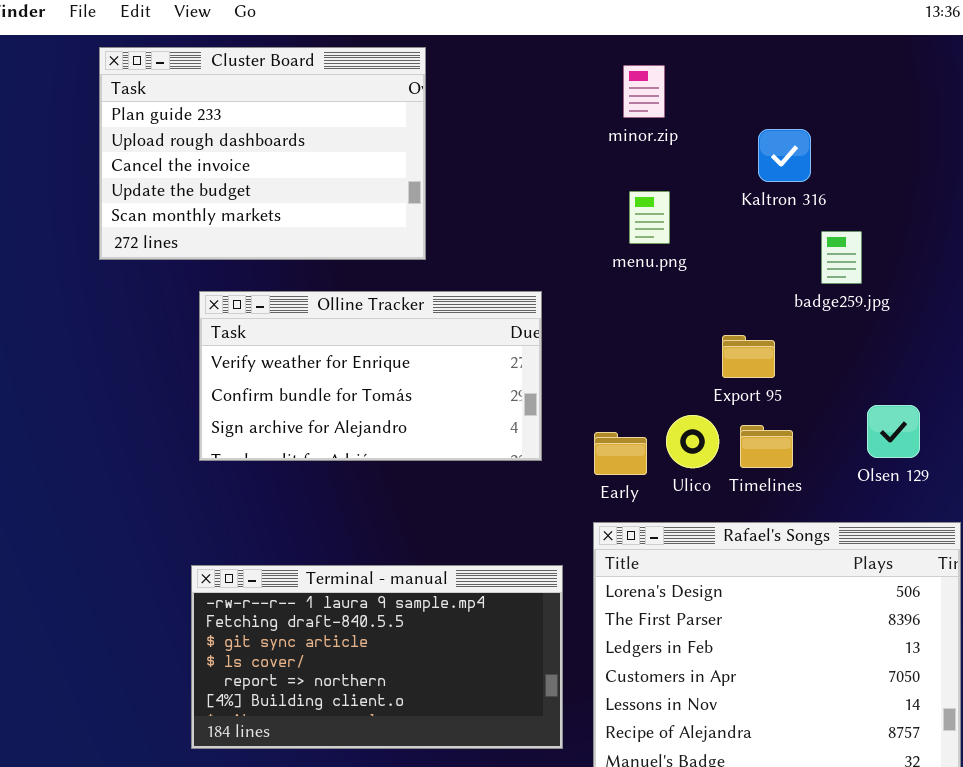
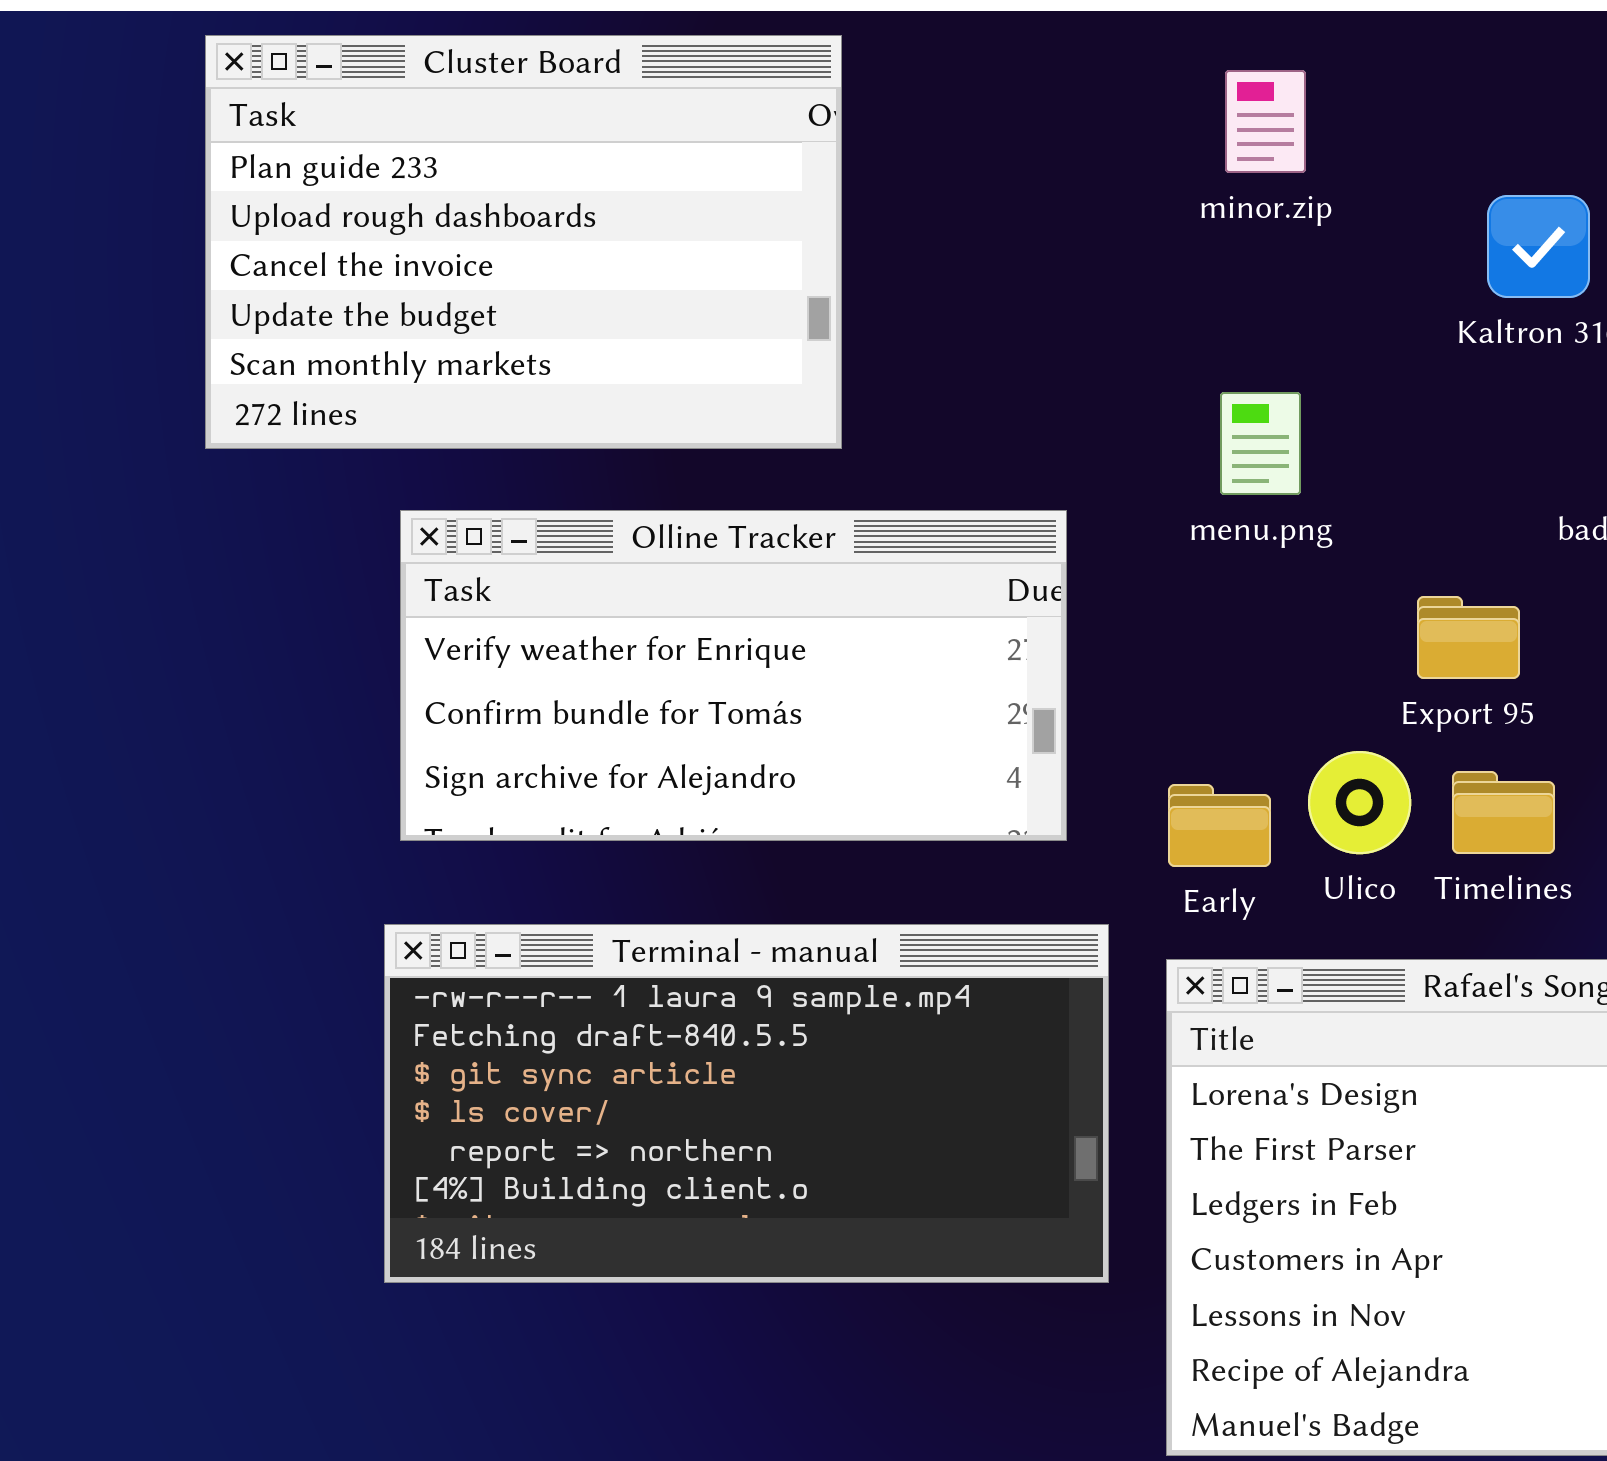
menu.png: [629,191,670,244] -> [1220,392,1301,495], moved
Terminal - manual: [191,565,563,749] -> [384,924,1109,1283], moved

